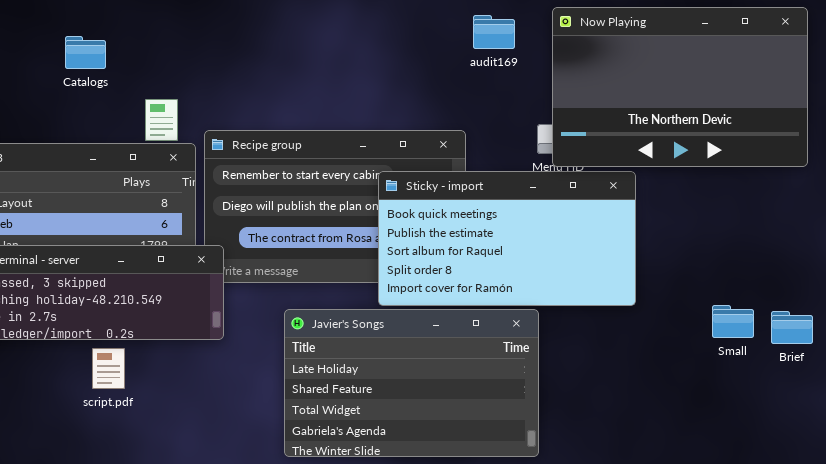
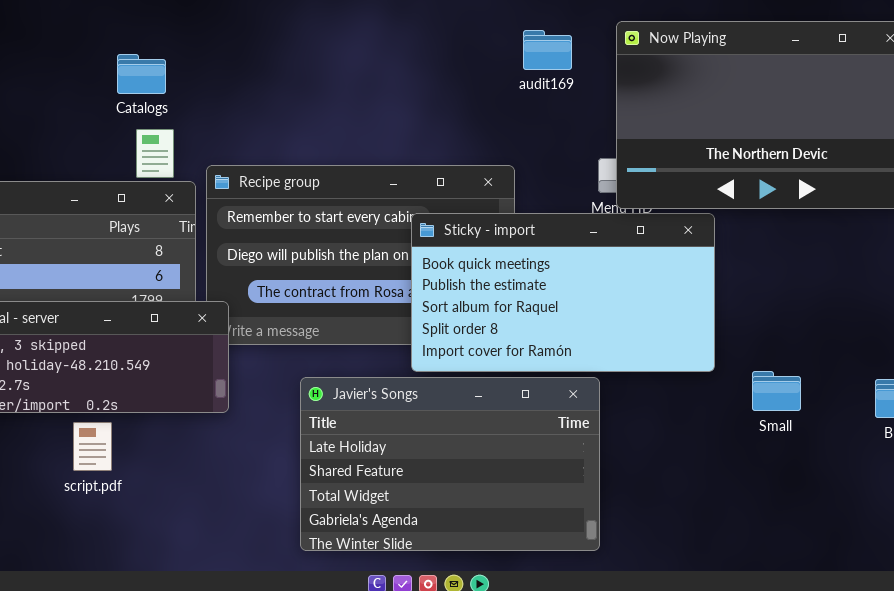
Catalogs: [65,36,106,69] -> [117,54,166,94], moved
Small: [712,305,754,338] -> [752,371,801,411], moved

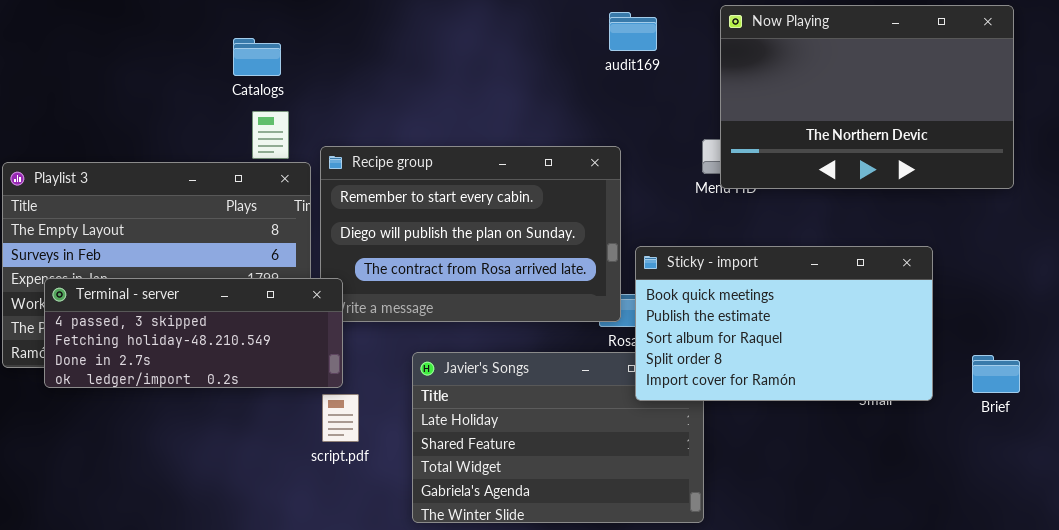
audit169: [523,30,572,70] -> [609,12,657,51], moved
Sticky - import: [411,213,715,372] -> [635,246,933,401], moved
script.pdf: [73,422,112,471] -> [322,394,359,442], moved

